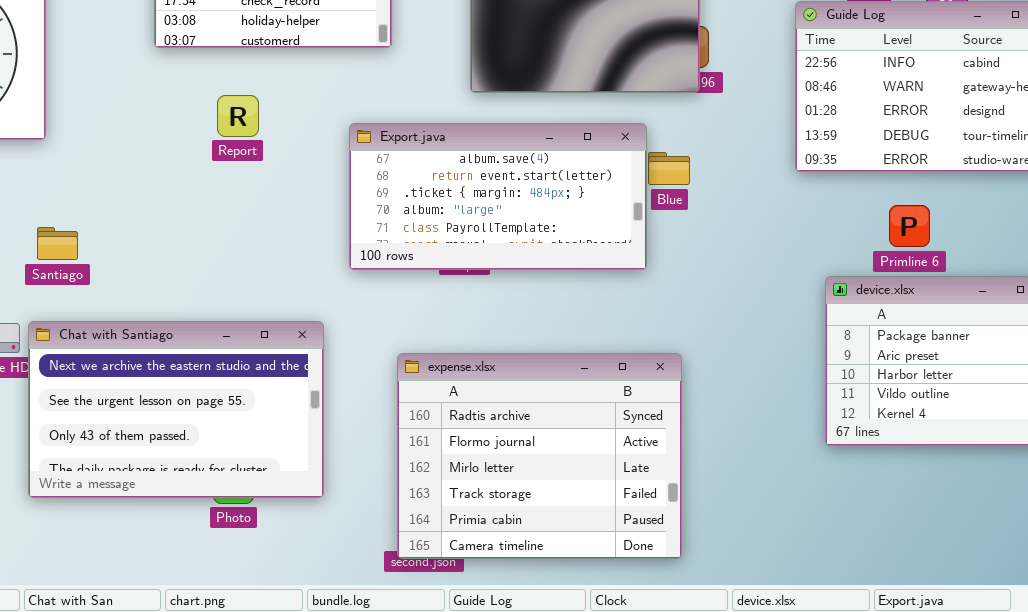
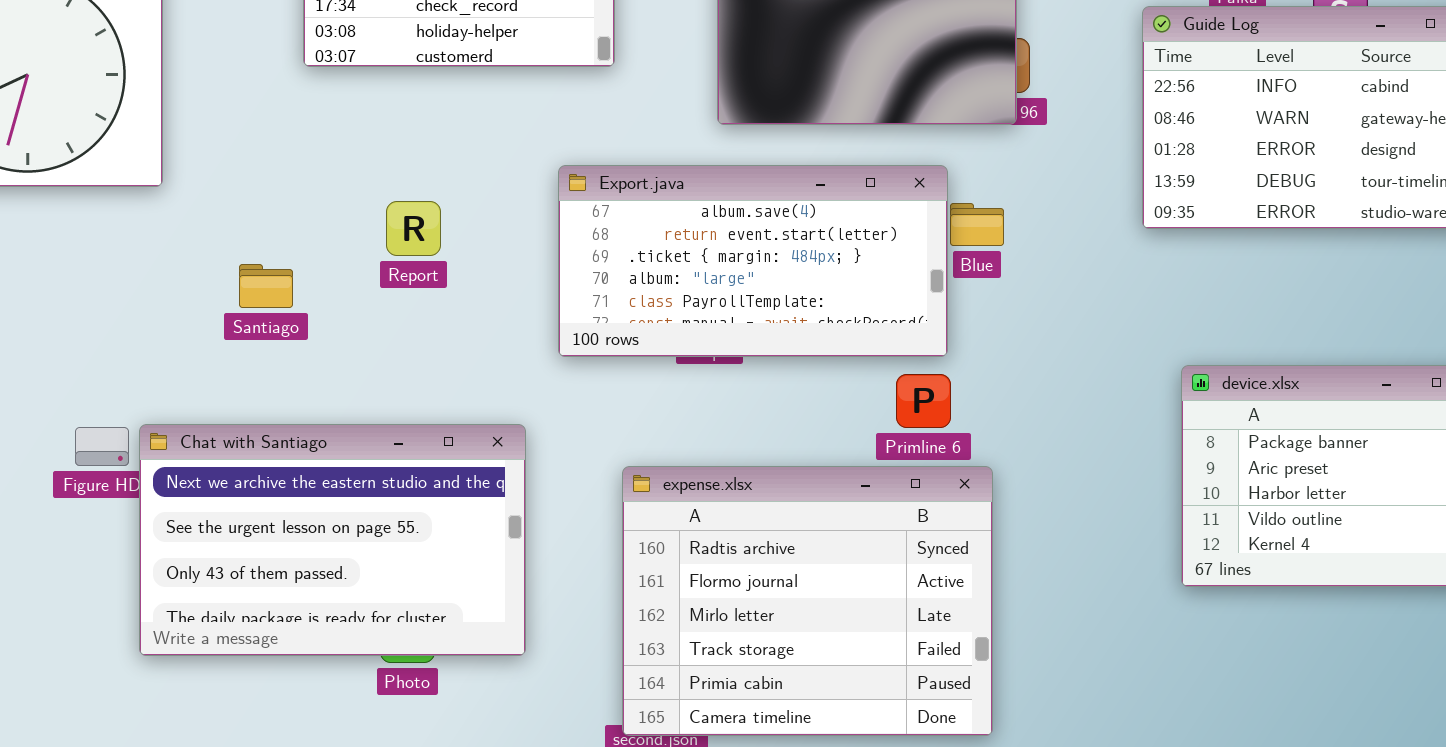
Report: [217,95,259,137] -> [386,201,441,256], moved
Primline 6: [889,205,930,247] -> [896,374,951,428], moved
Santiago: [37,227,78,260] -> [239,264,293,308], moved

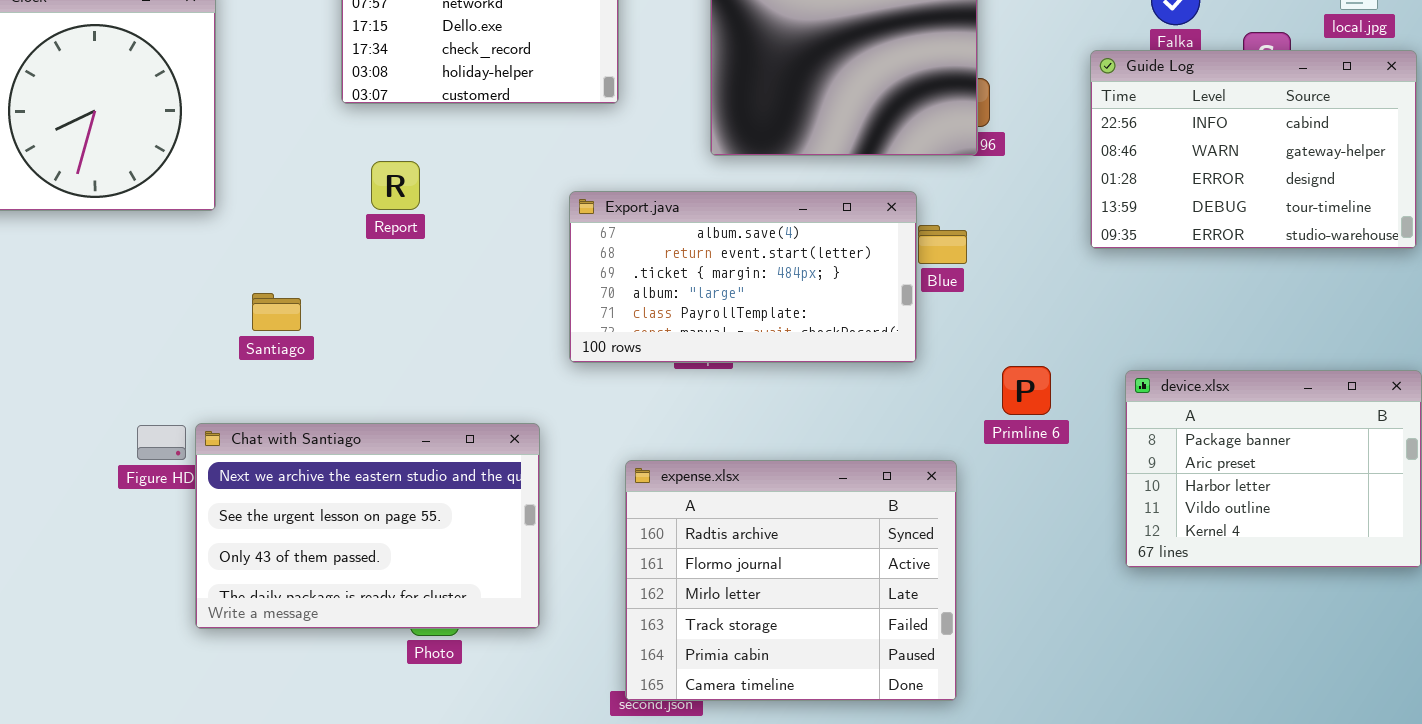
Report: [386,201,441,256] -> [371,161,420,210], moved
Santiago: [239,264,293,308] -> [252,293,301,331], moved
Primline 6: [896,374,951,428] -> [1002,366,1051,415], moved

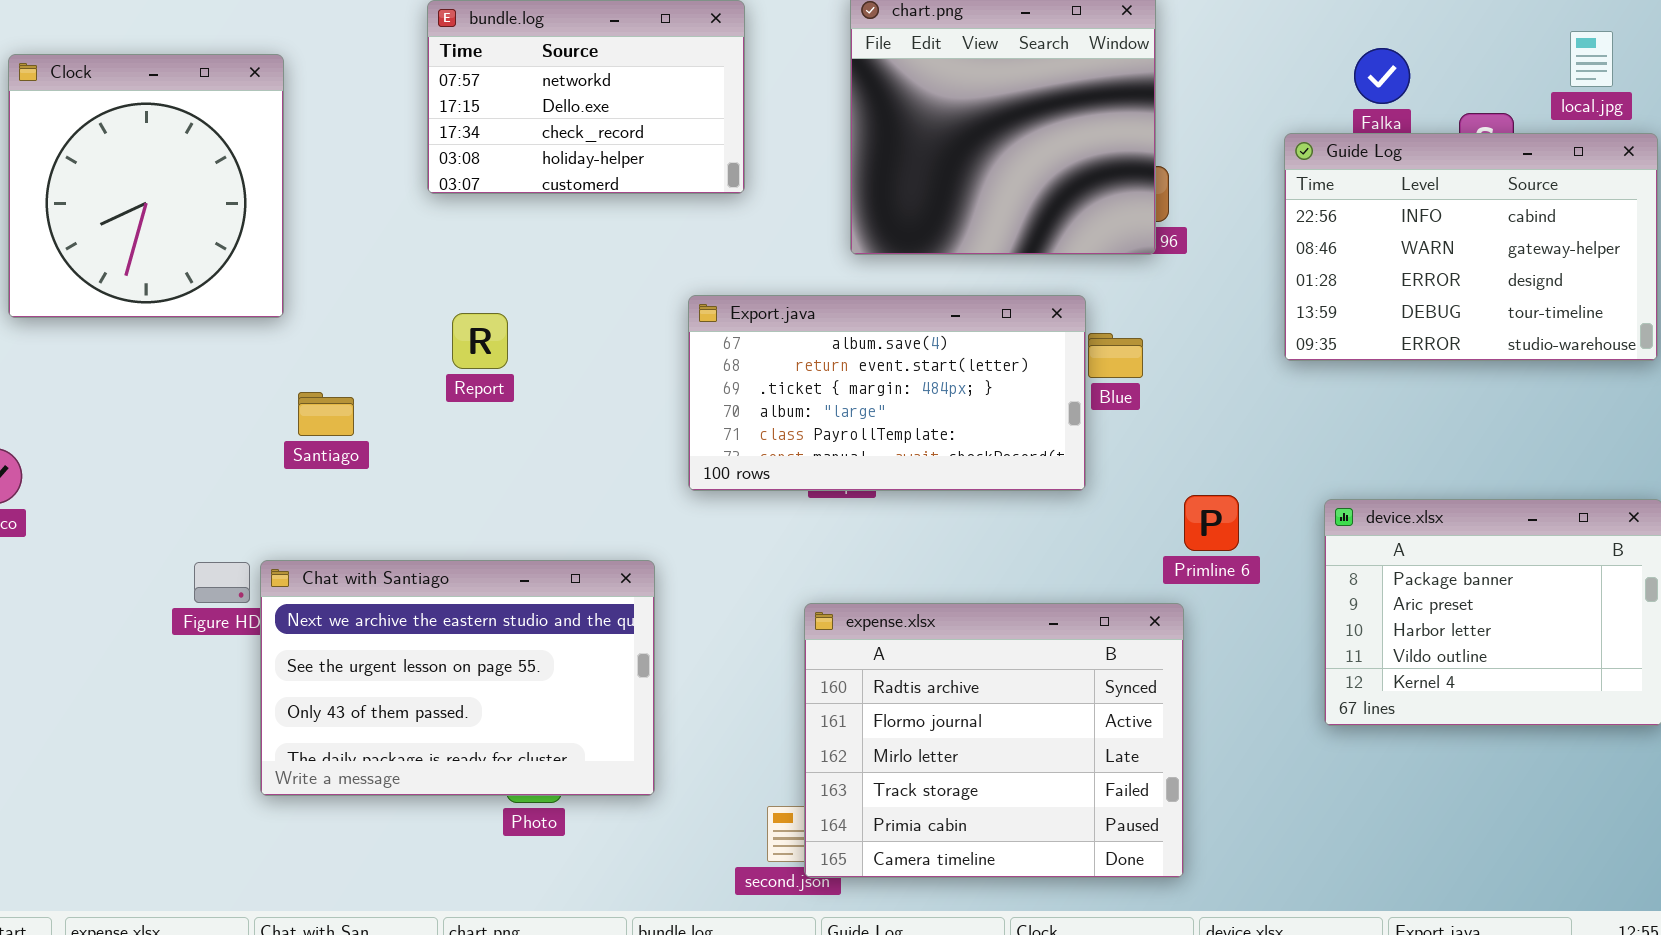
Report: [371,161,420,210] -> [452,313,508,369], moved
Santiago: [252,293,301,331] -> [298,392,354,436], moved
expense.xlsx: [625,460,957,701] -> [804,603,1184,878], moved

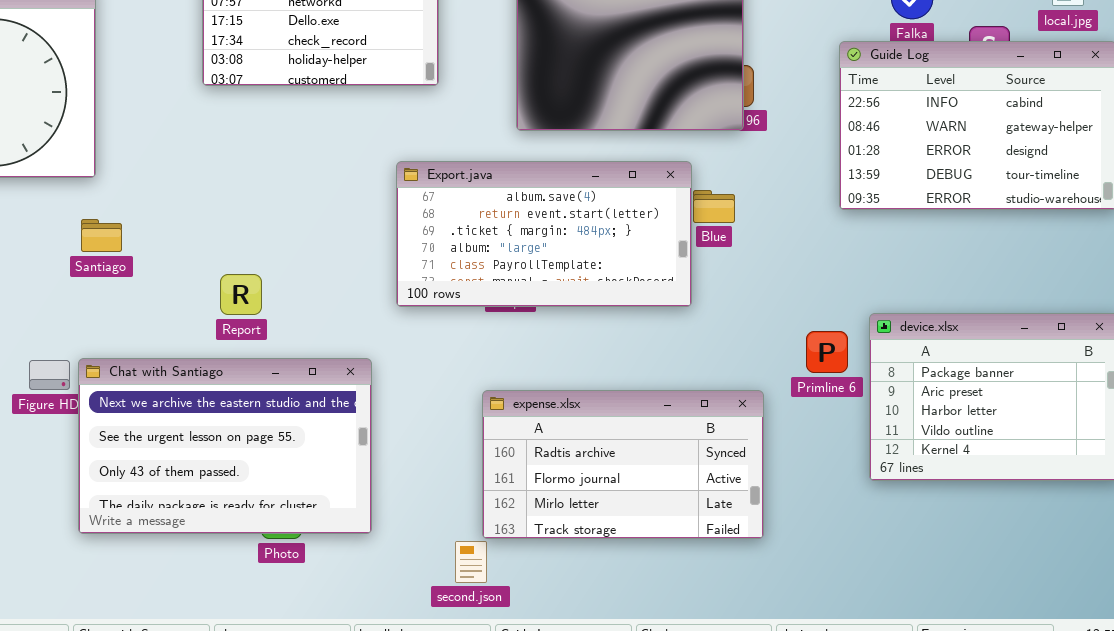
Report: [452,313,508,369] -> [220,274,262,315], moved
Santiago: [298,392,354,436] -> [81,219,122,252], moved
Primline 6: [1184,495,1239,551] -> [806,331,848,373], moved
expense.xlsx: [804,603,1184,878] -> [482,390,764,539], resized

